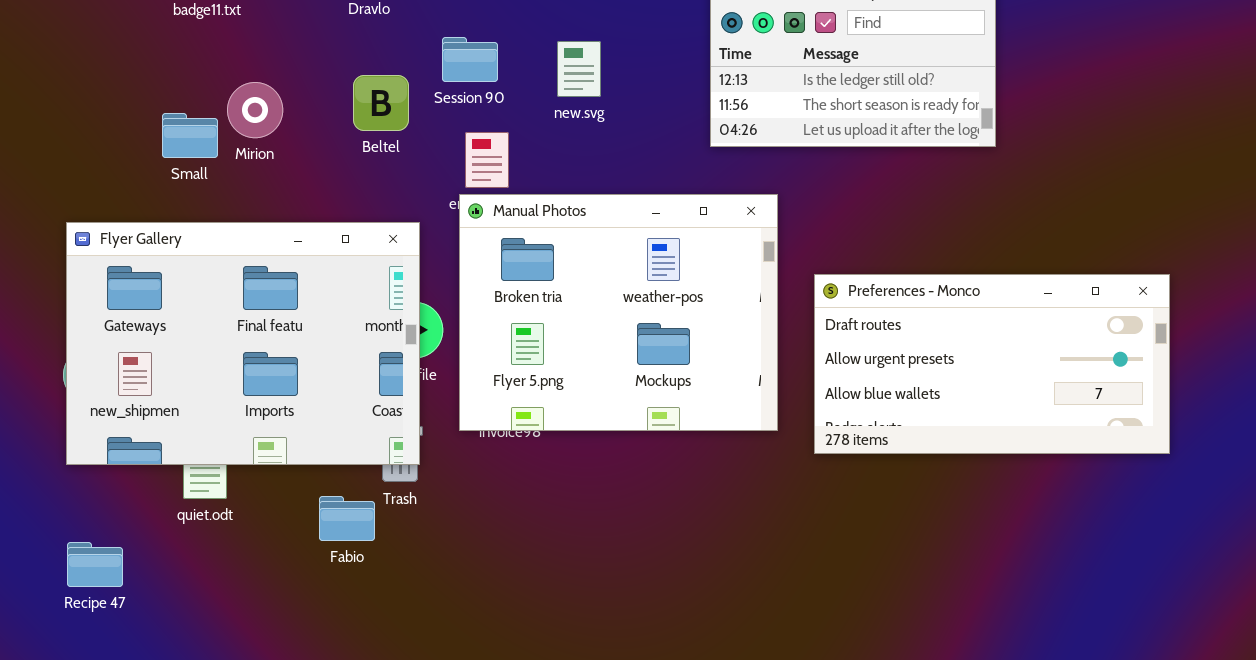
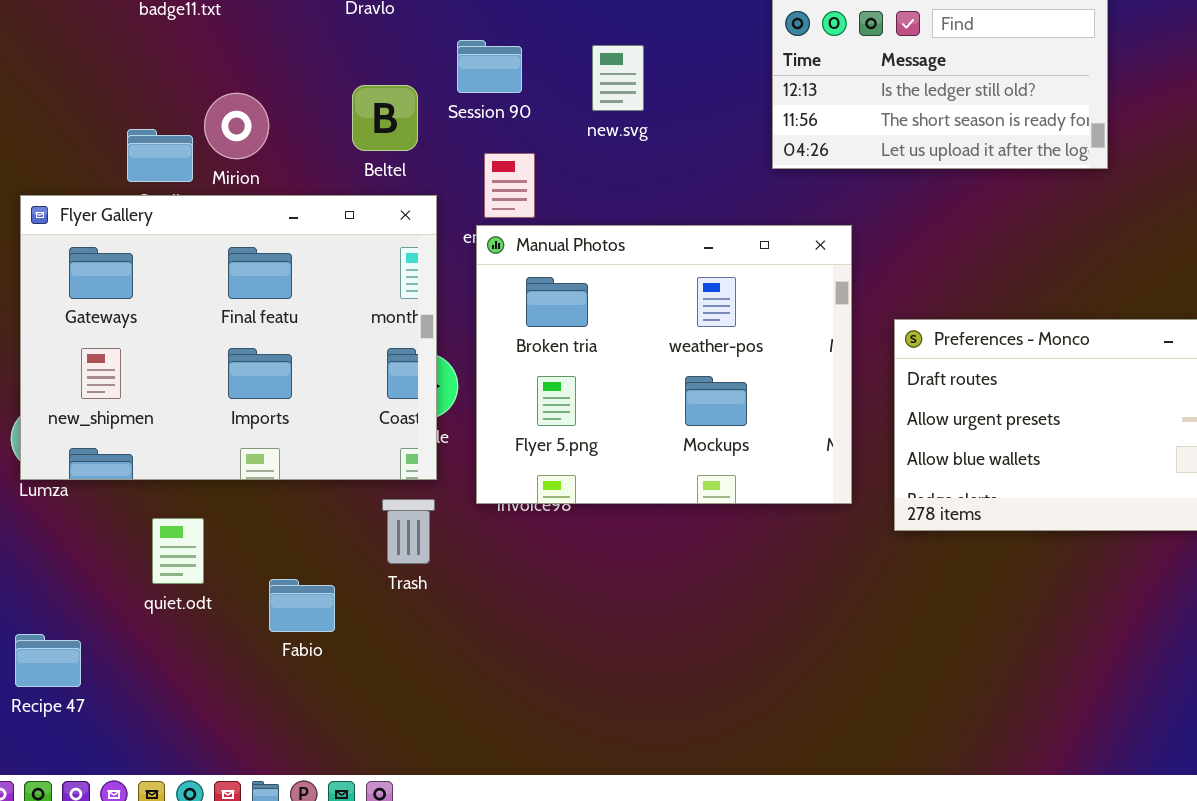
Flyer Gallery: [66,222,420,465] -> [20,195,437,480], moved
Fabio: [319,496,375,541] -> [269,579,335,632], moved

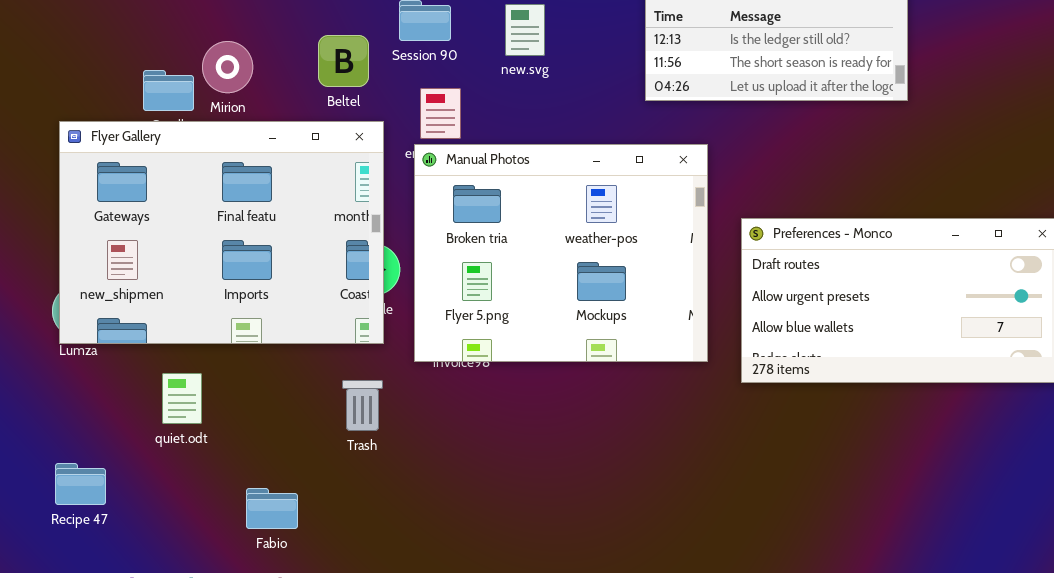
Trash: [382,499,435,564] -> [342,380,383,431], moved
Fabio: [269,579,335,632] -> [246,488,298,529], moved

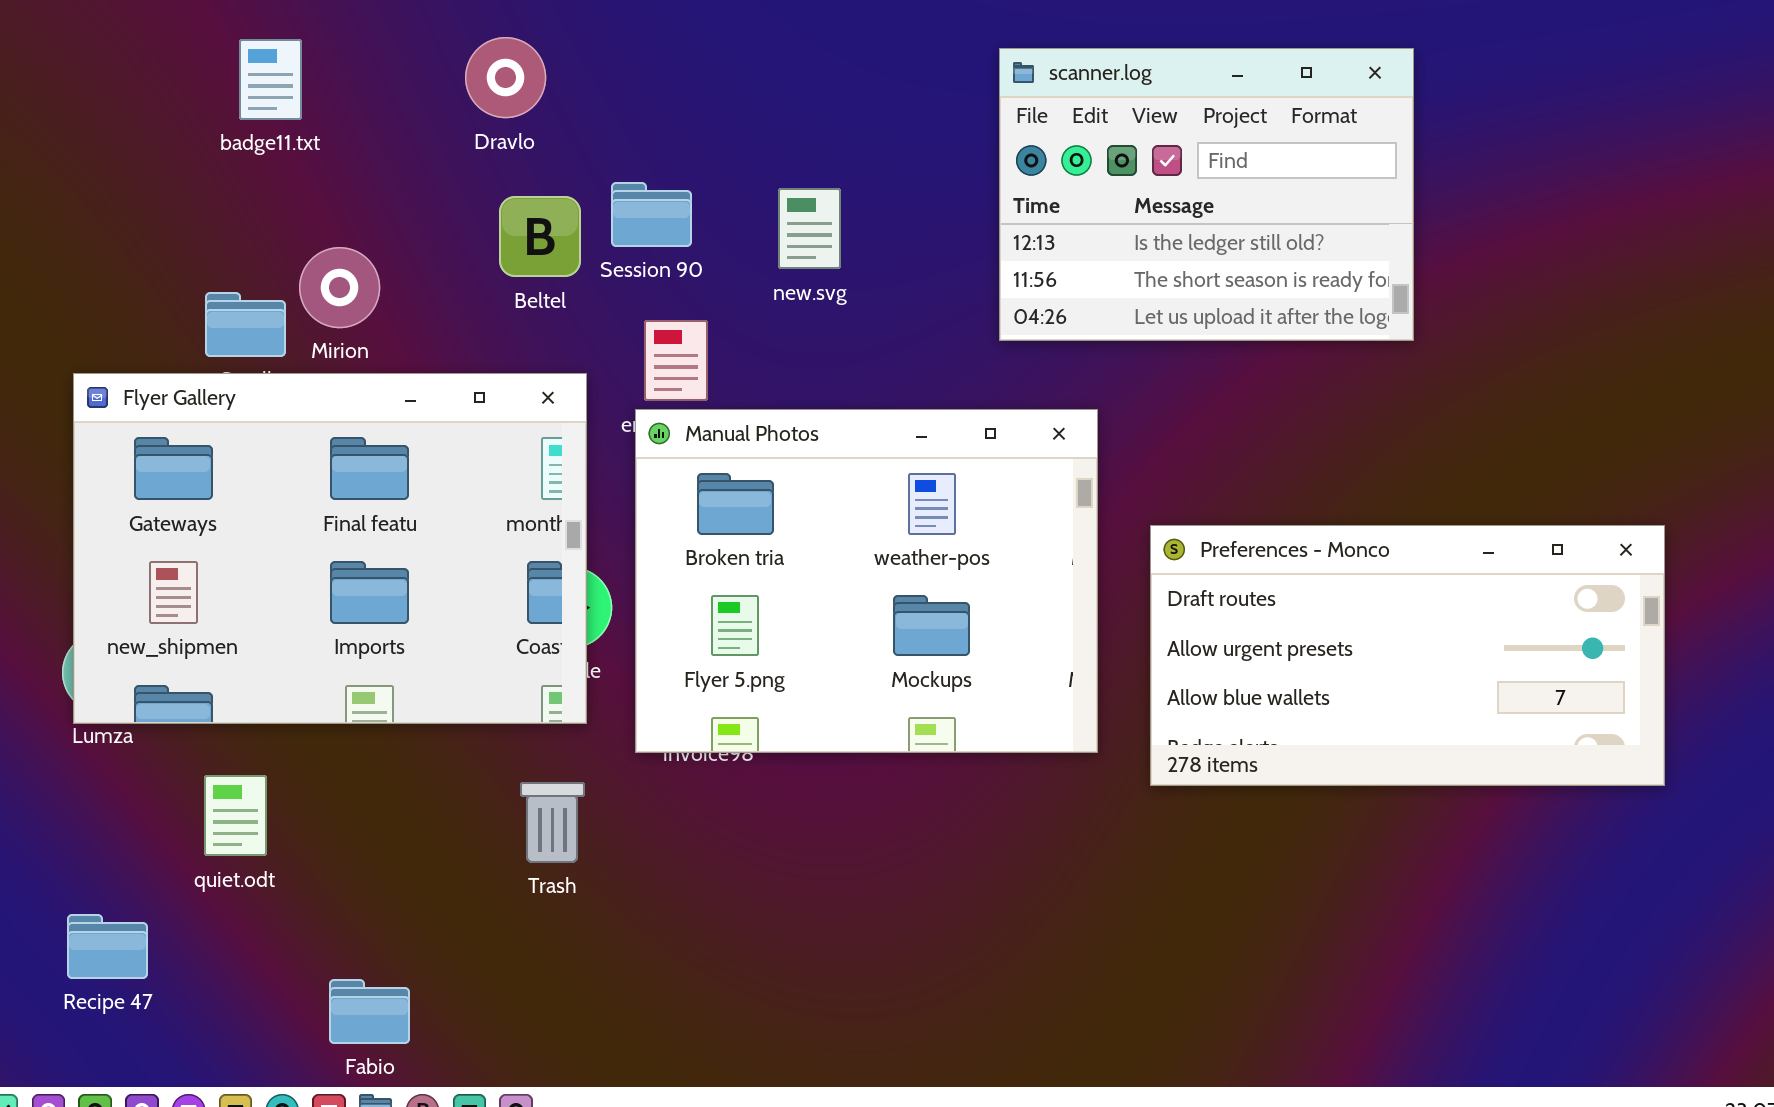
Beltel: [318,35,369,87] -> [499,196,581,277], moved
quiet.odt: [162,373,202,424] -> [204,775,267,856], moved
Fabio: [246,488,298,529] -> [329,979,410,1044], moved

